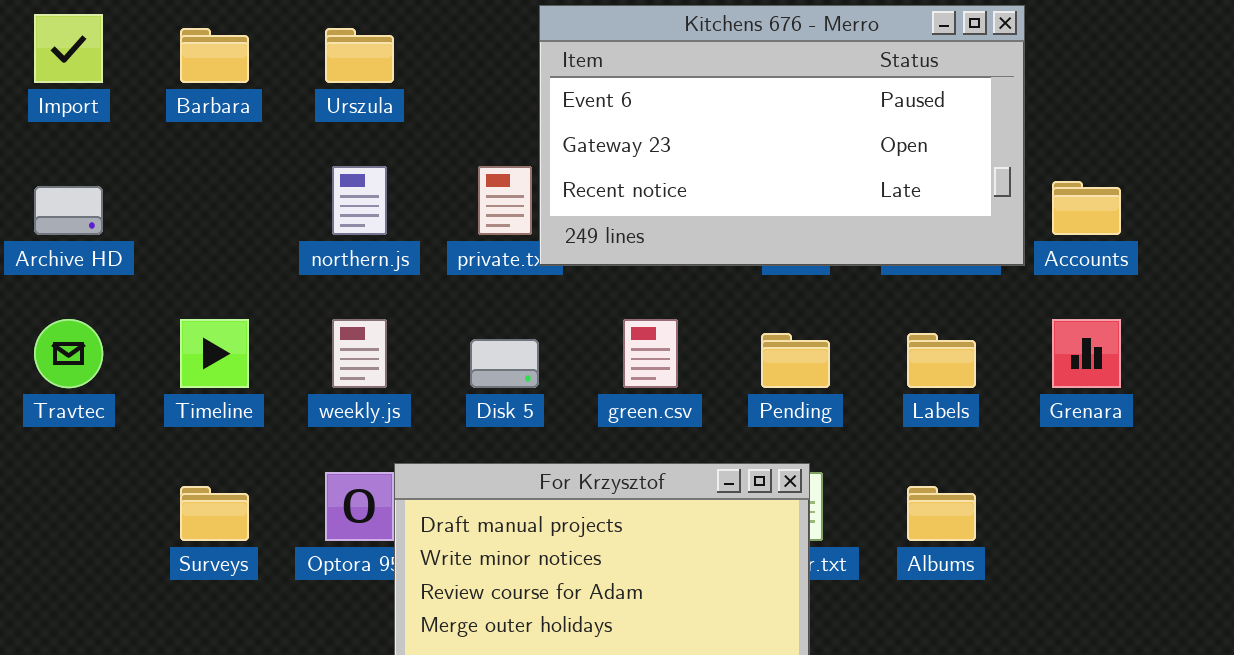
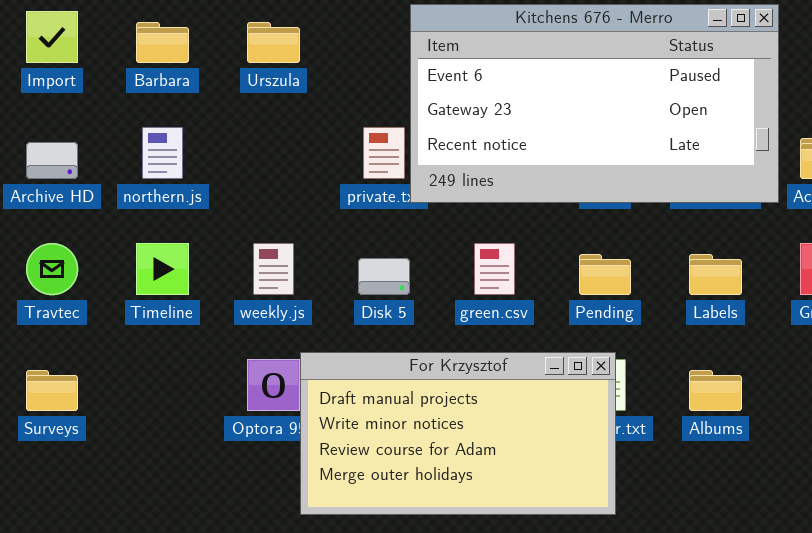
northern.js: [332,166,387,235] -> [142,127,183,179], moved
Surveys: [180,486,249,541] -> [26,370,78,411], moved

